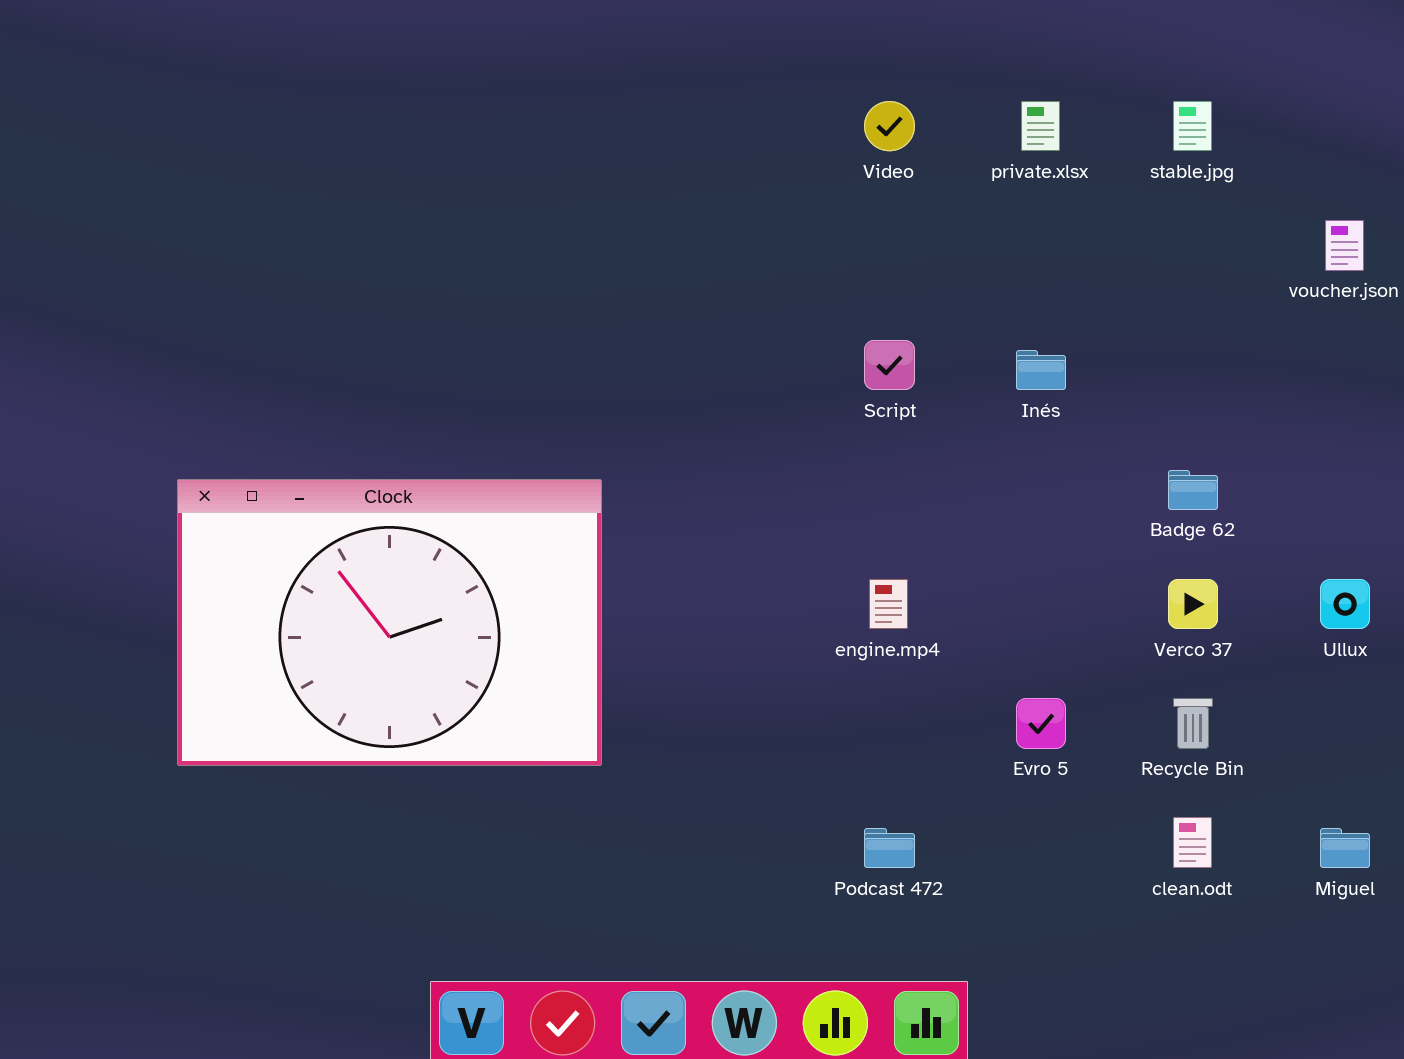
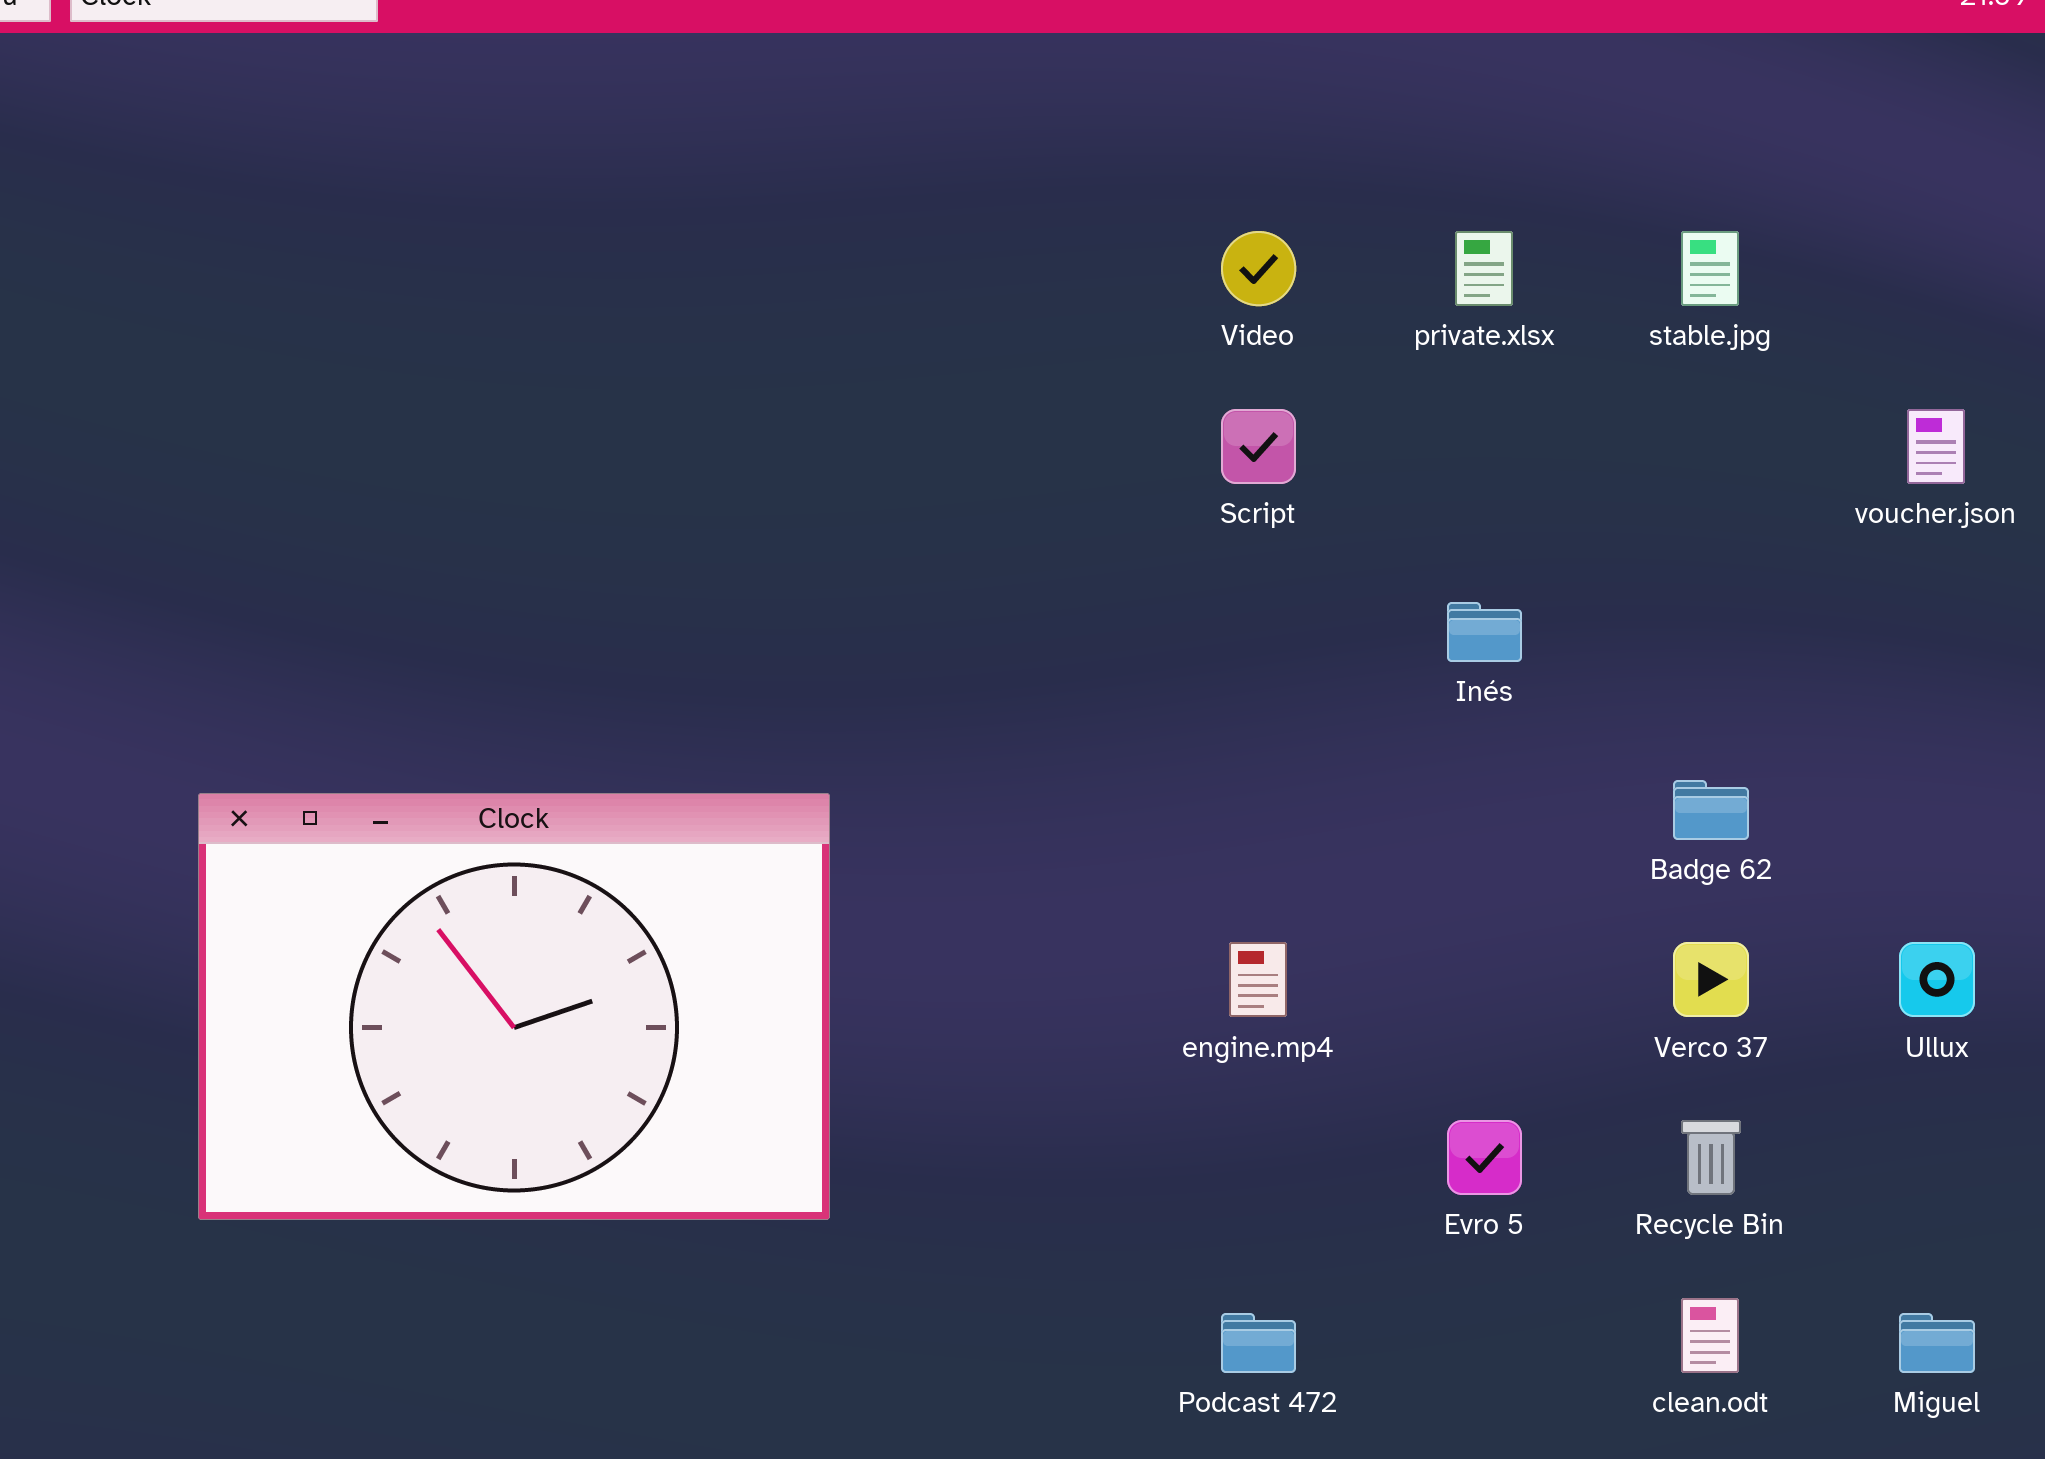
Script: [864,340,915,390] -> [1221,409,1296,484], moved

